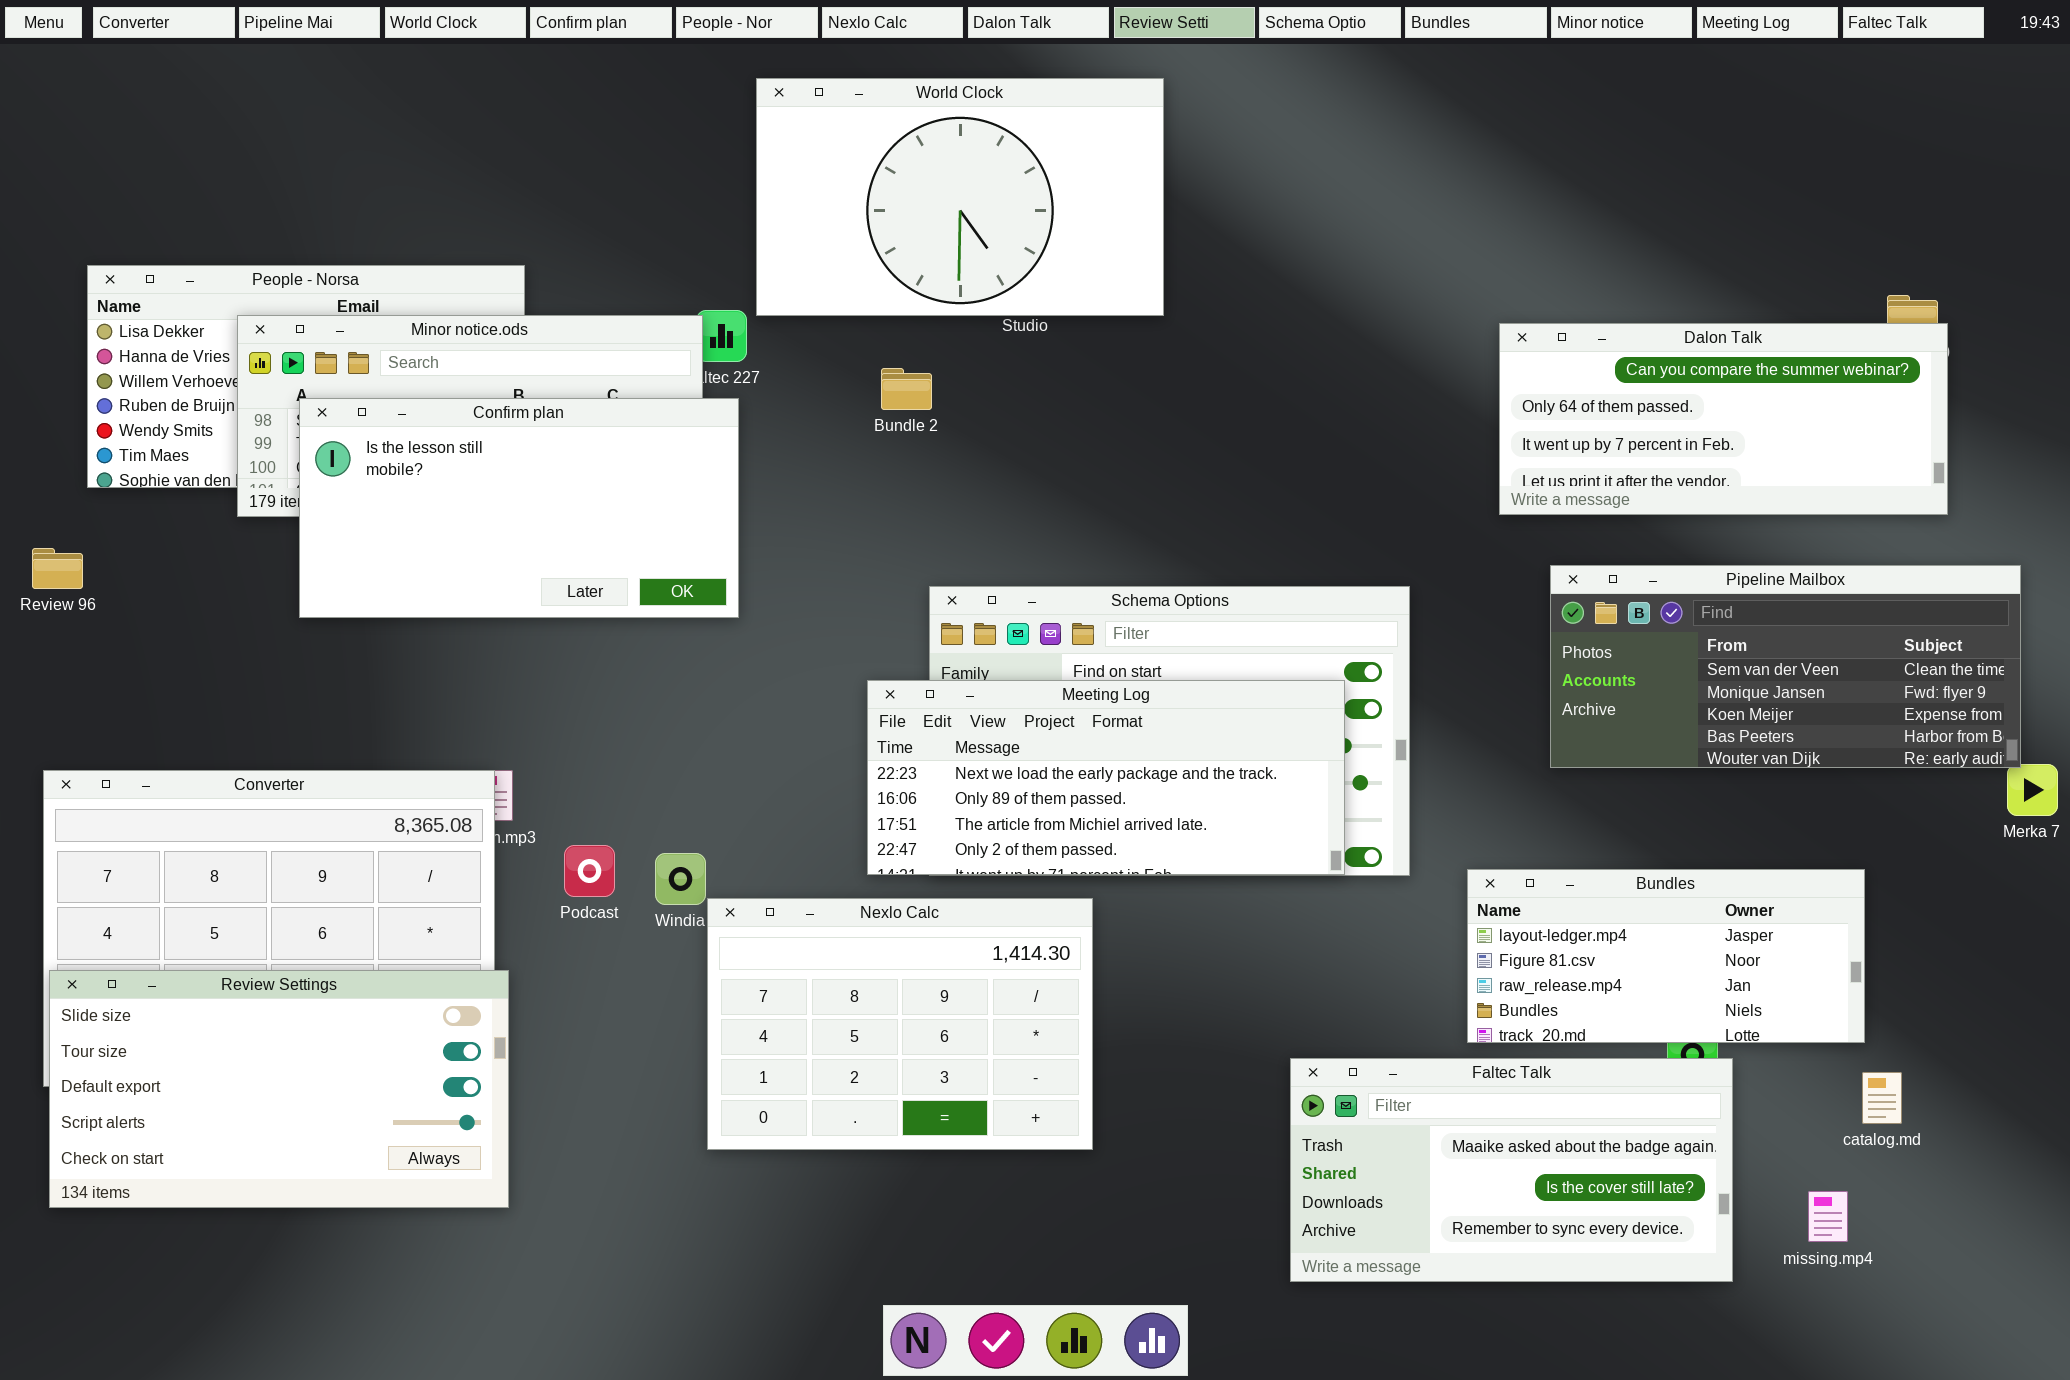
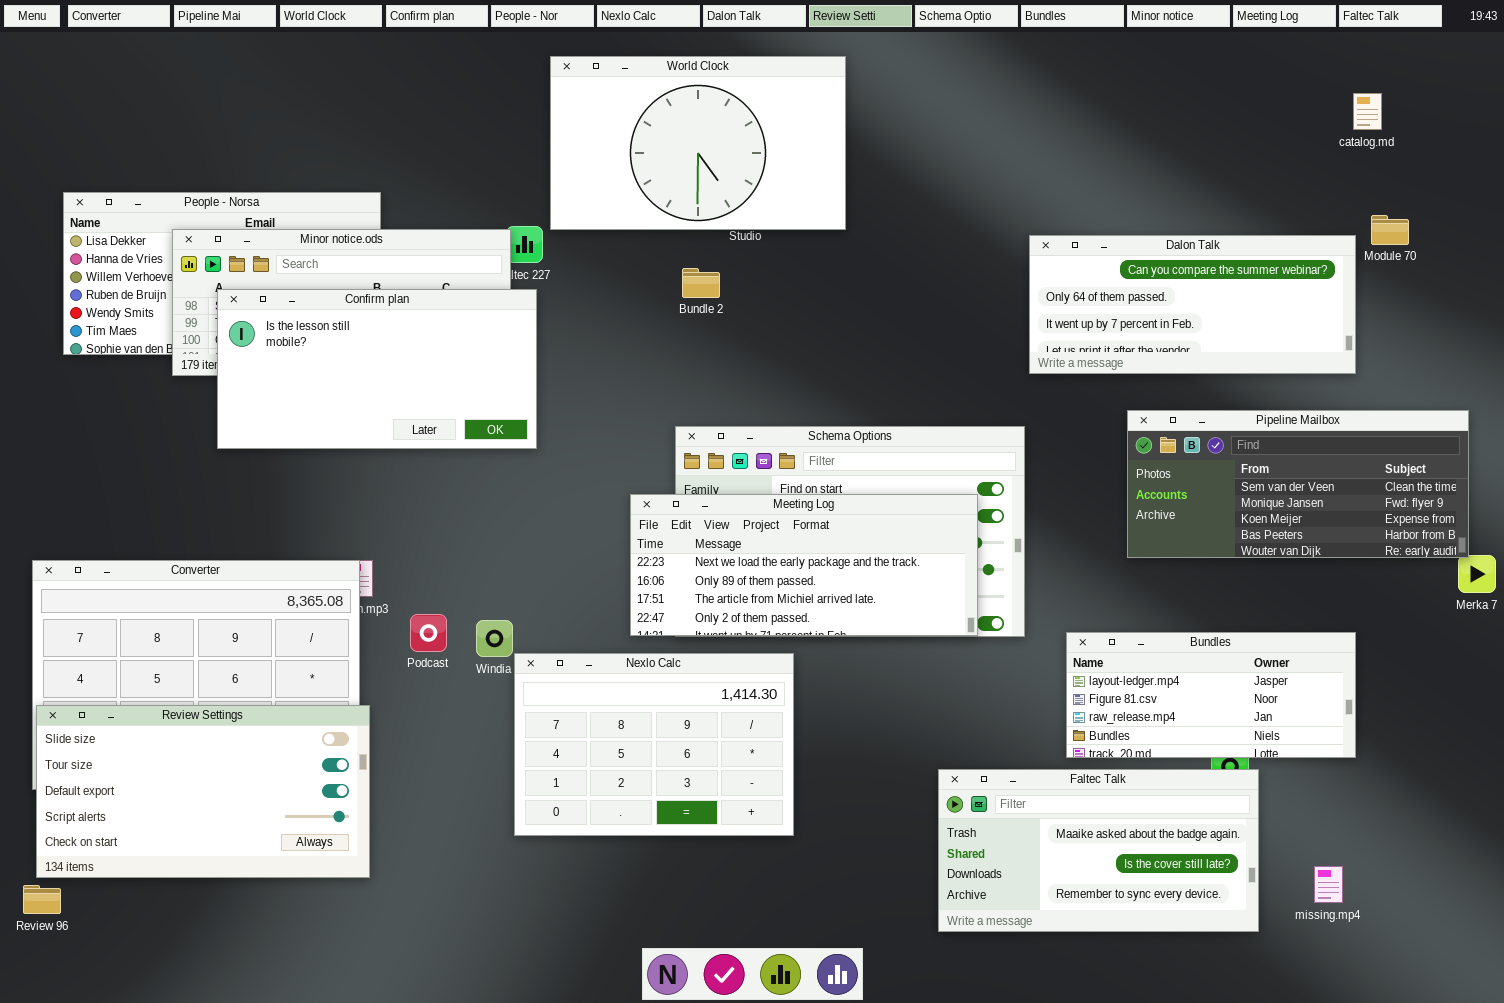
Dalon Talk: [1499,323,1948,515] -> [1029,235,1356,374], moved
Bundle 2: [881,368,932,410] -> [682,268,720,298], moved
Review 96: [32,548,83,589] -> [23,885,61,914], moved
catalog.md: [1862,1072,1902,1124] -> [1353,93,1382,130], moved

